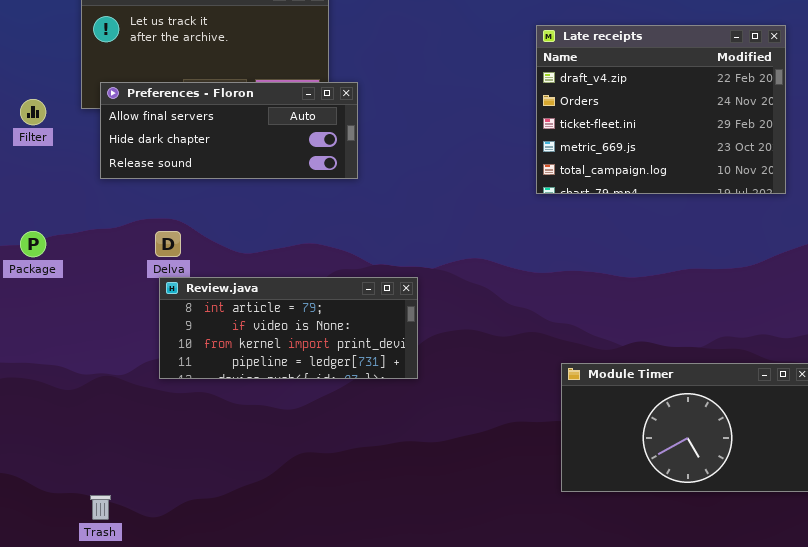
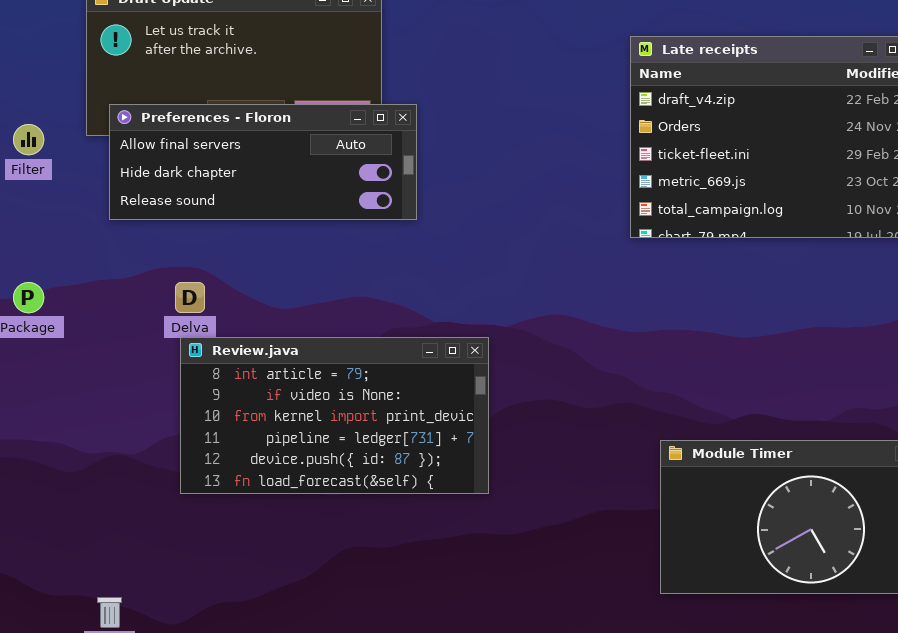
Review.java: [159,277,418,379] -> [180,337,489,494], resized

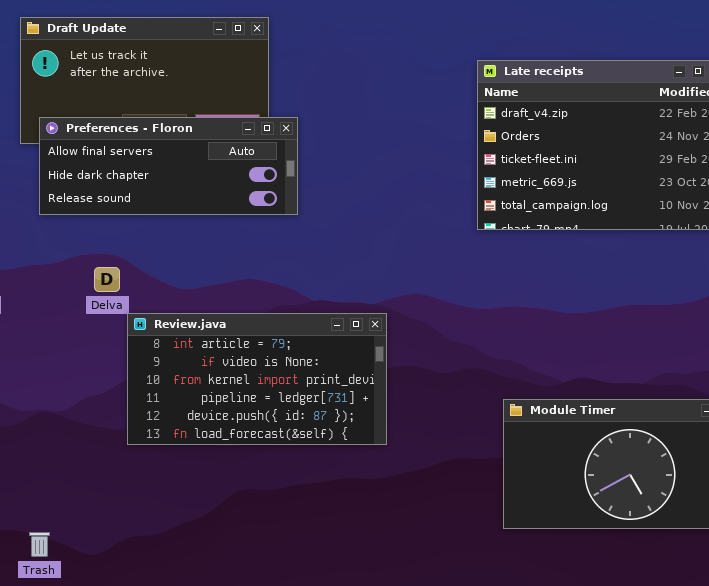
Review.java: [180,337,489,494] -> [127,313,387,445], moved

